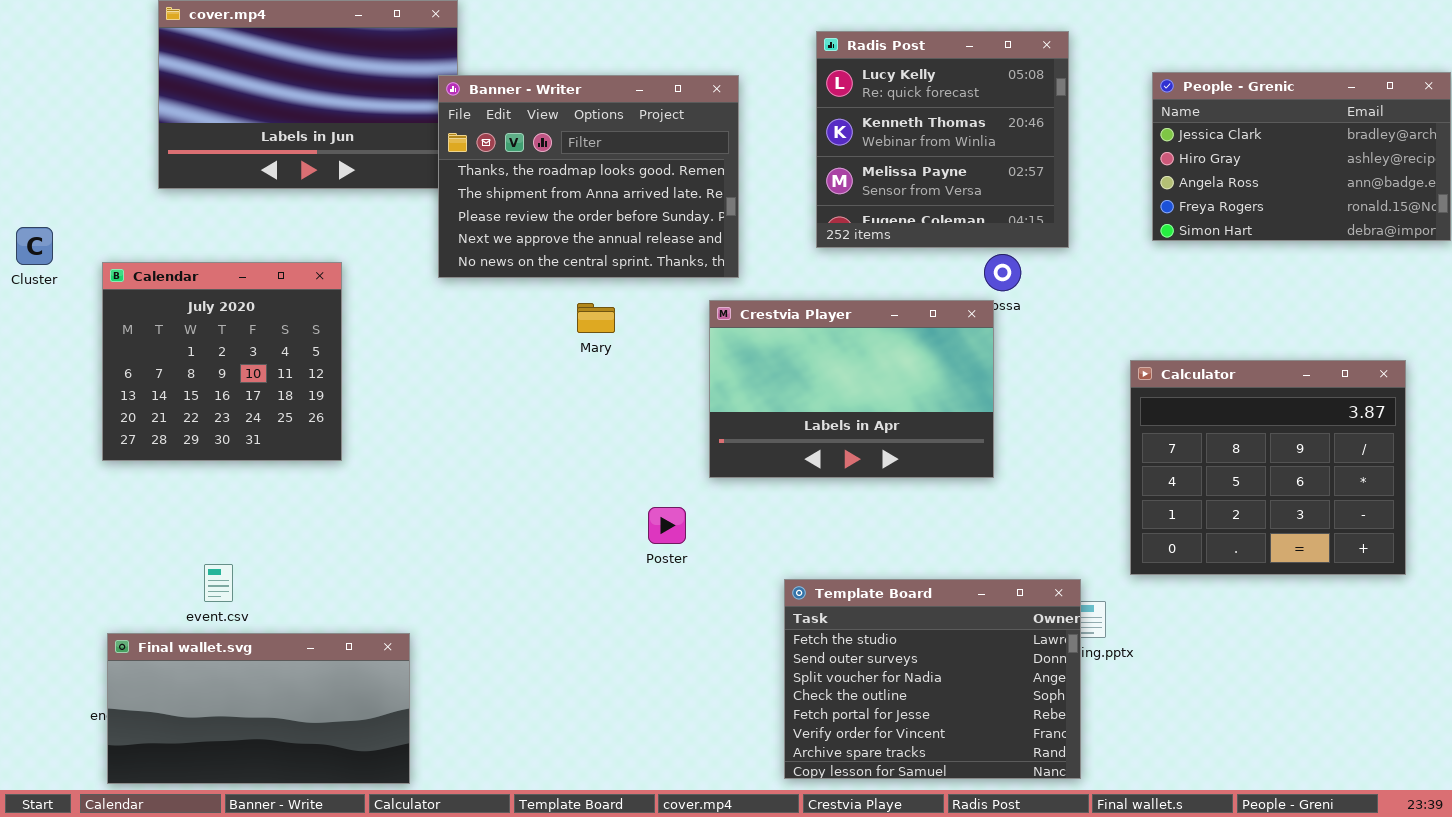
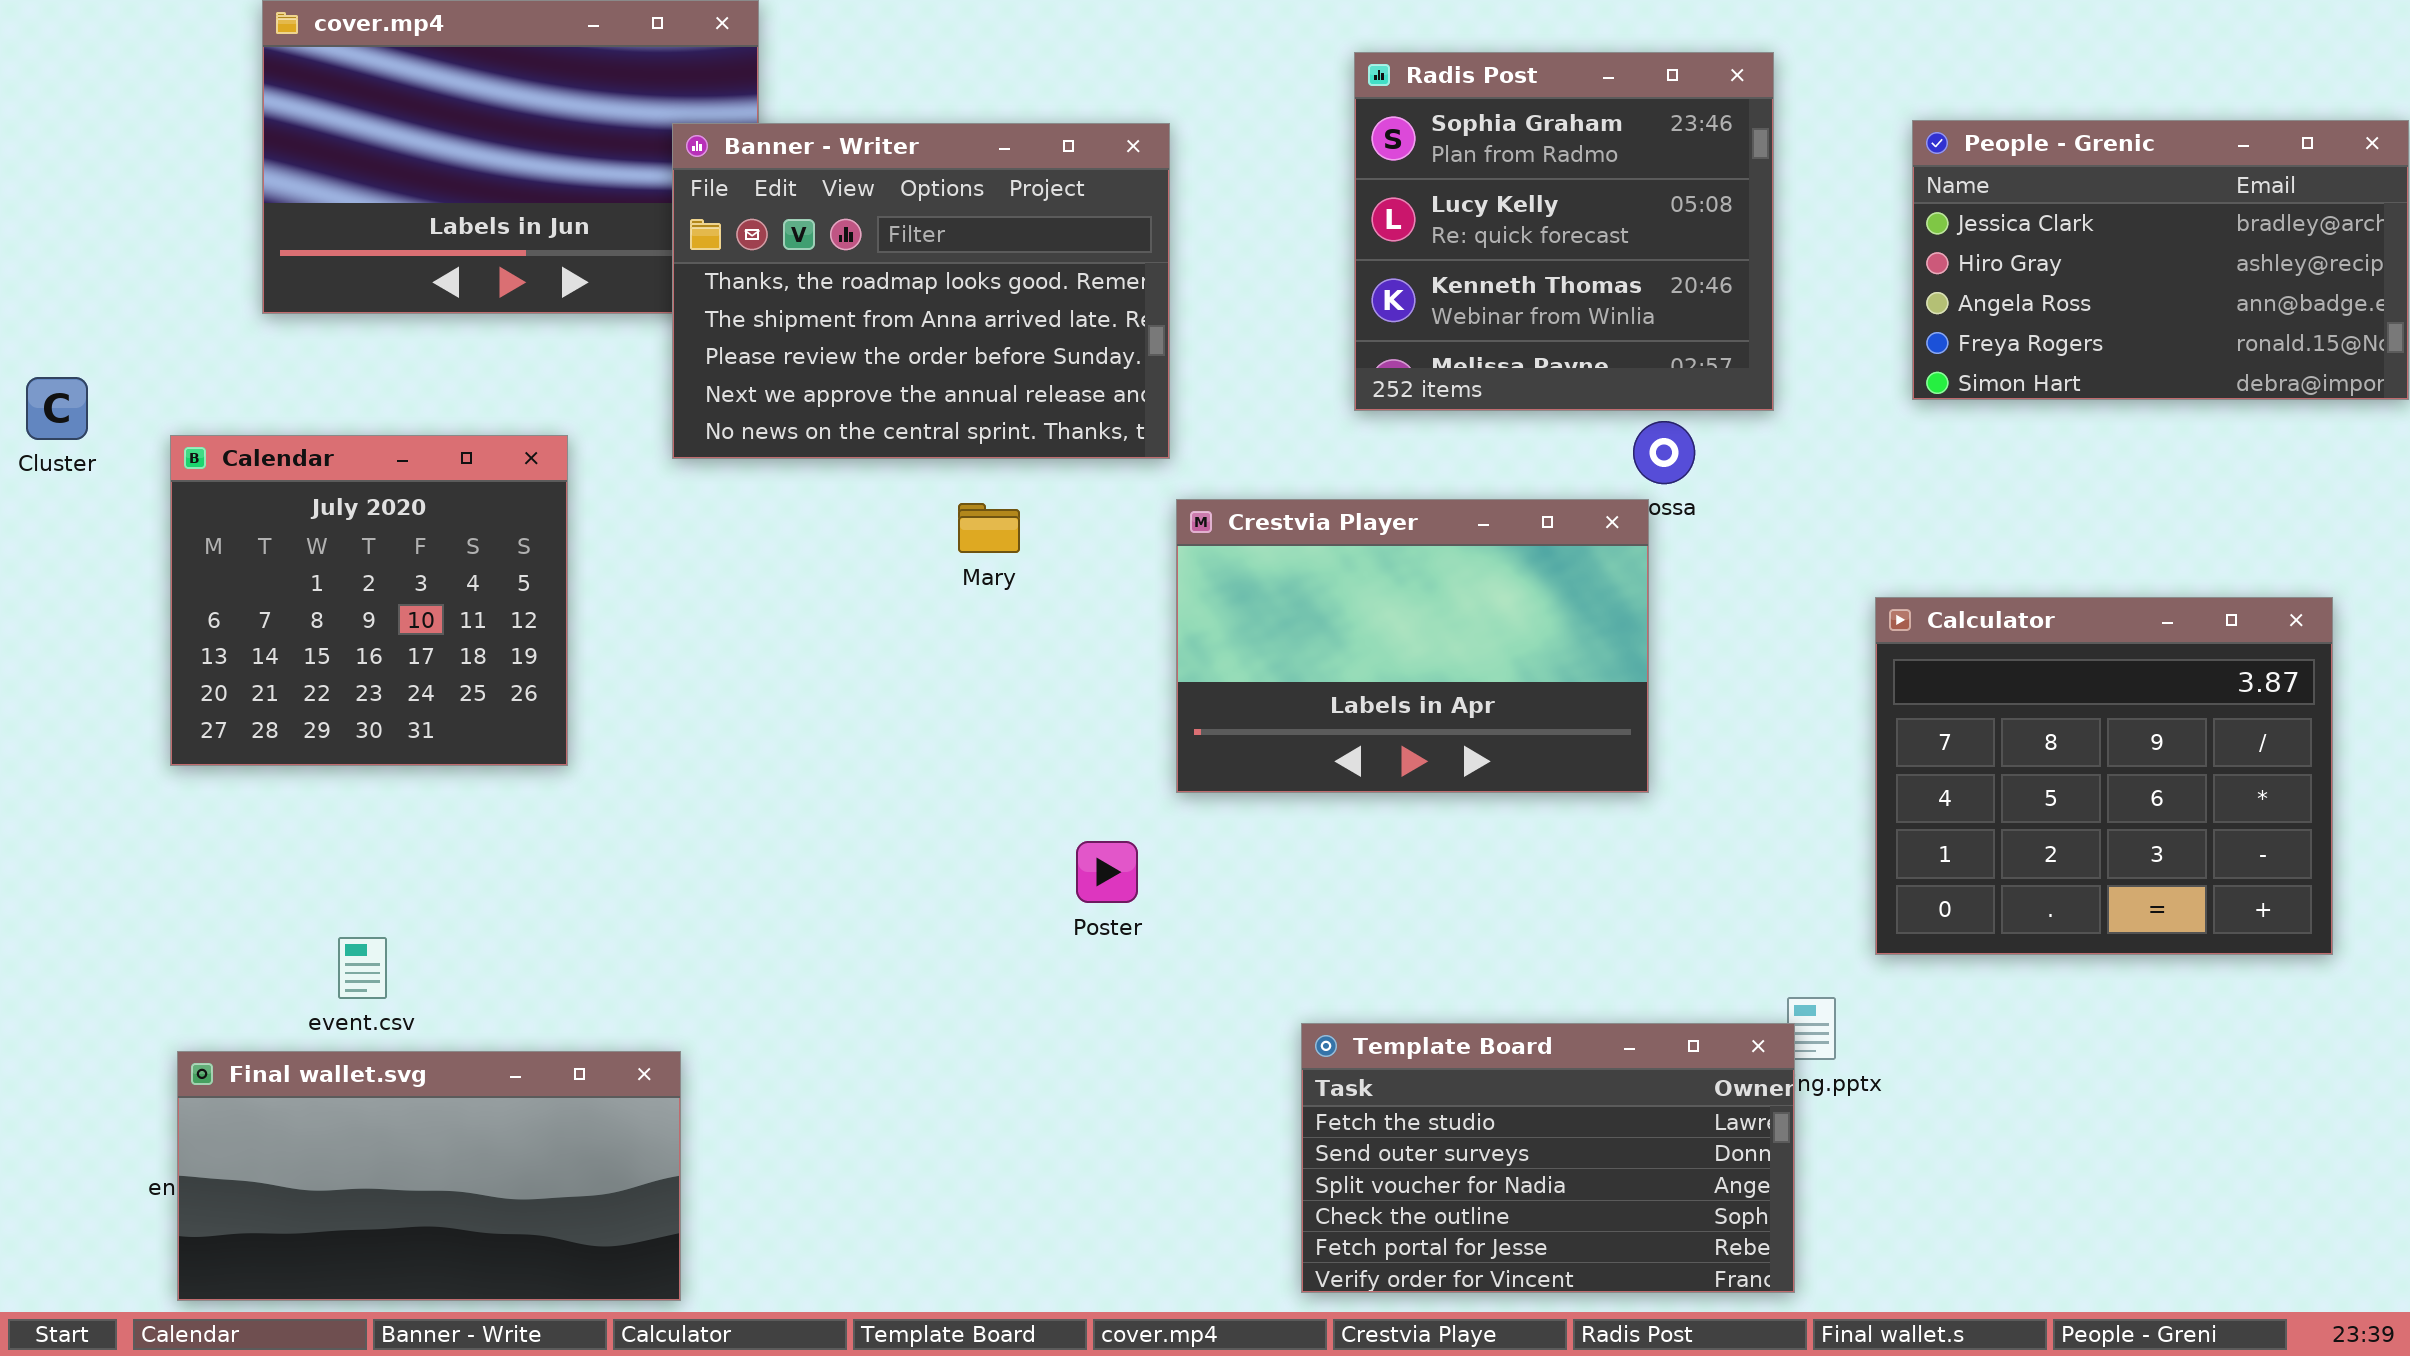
Radis Post: [816,31,1069,248] -> [1354,52,1774,411], scrolled up 1 row
Banner - Writer: [438,75,739,278] -> [672,123,1170,459], moved
Template Board: [784,579,1081,779] -> [1301,1023,1795,1293], resized

